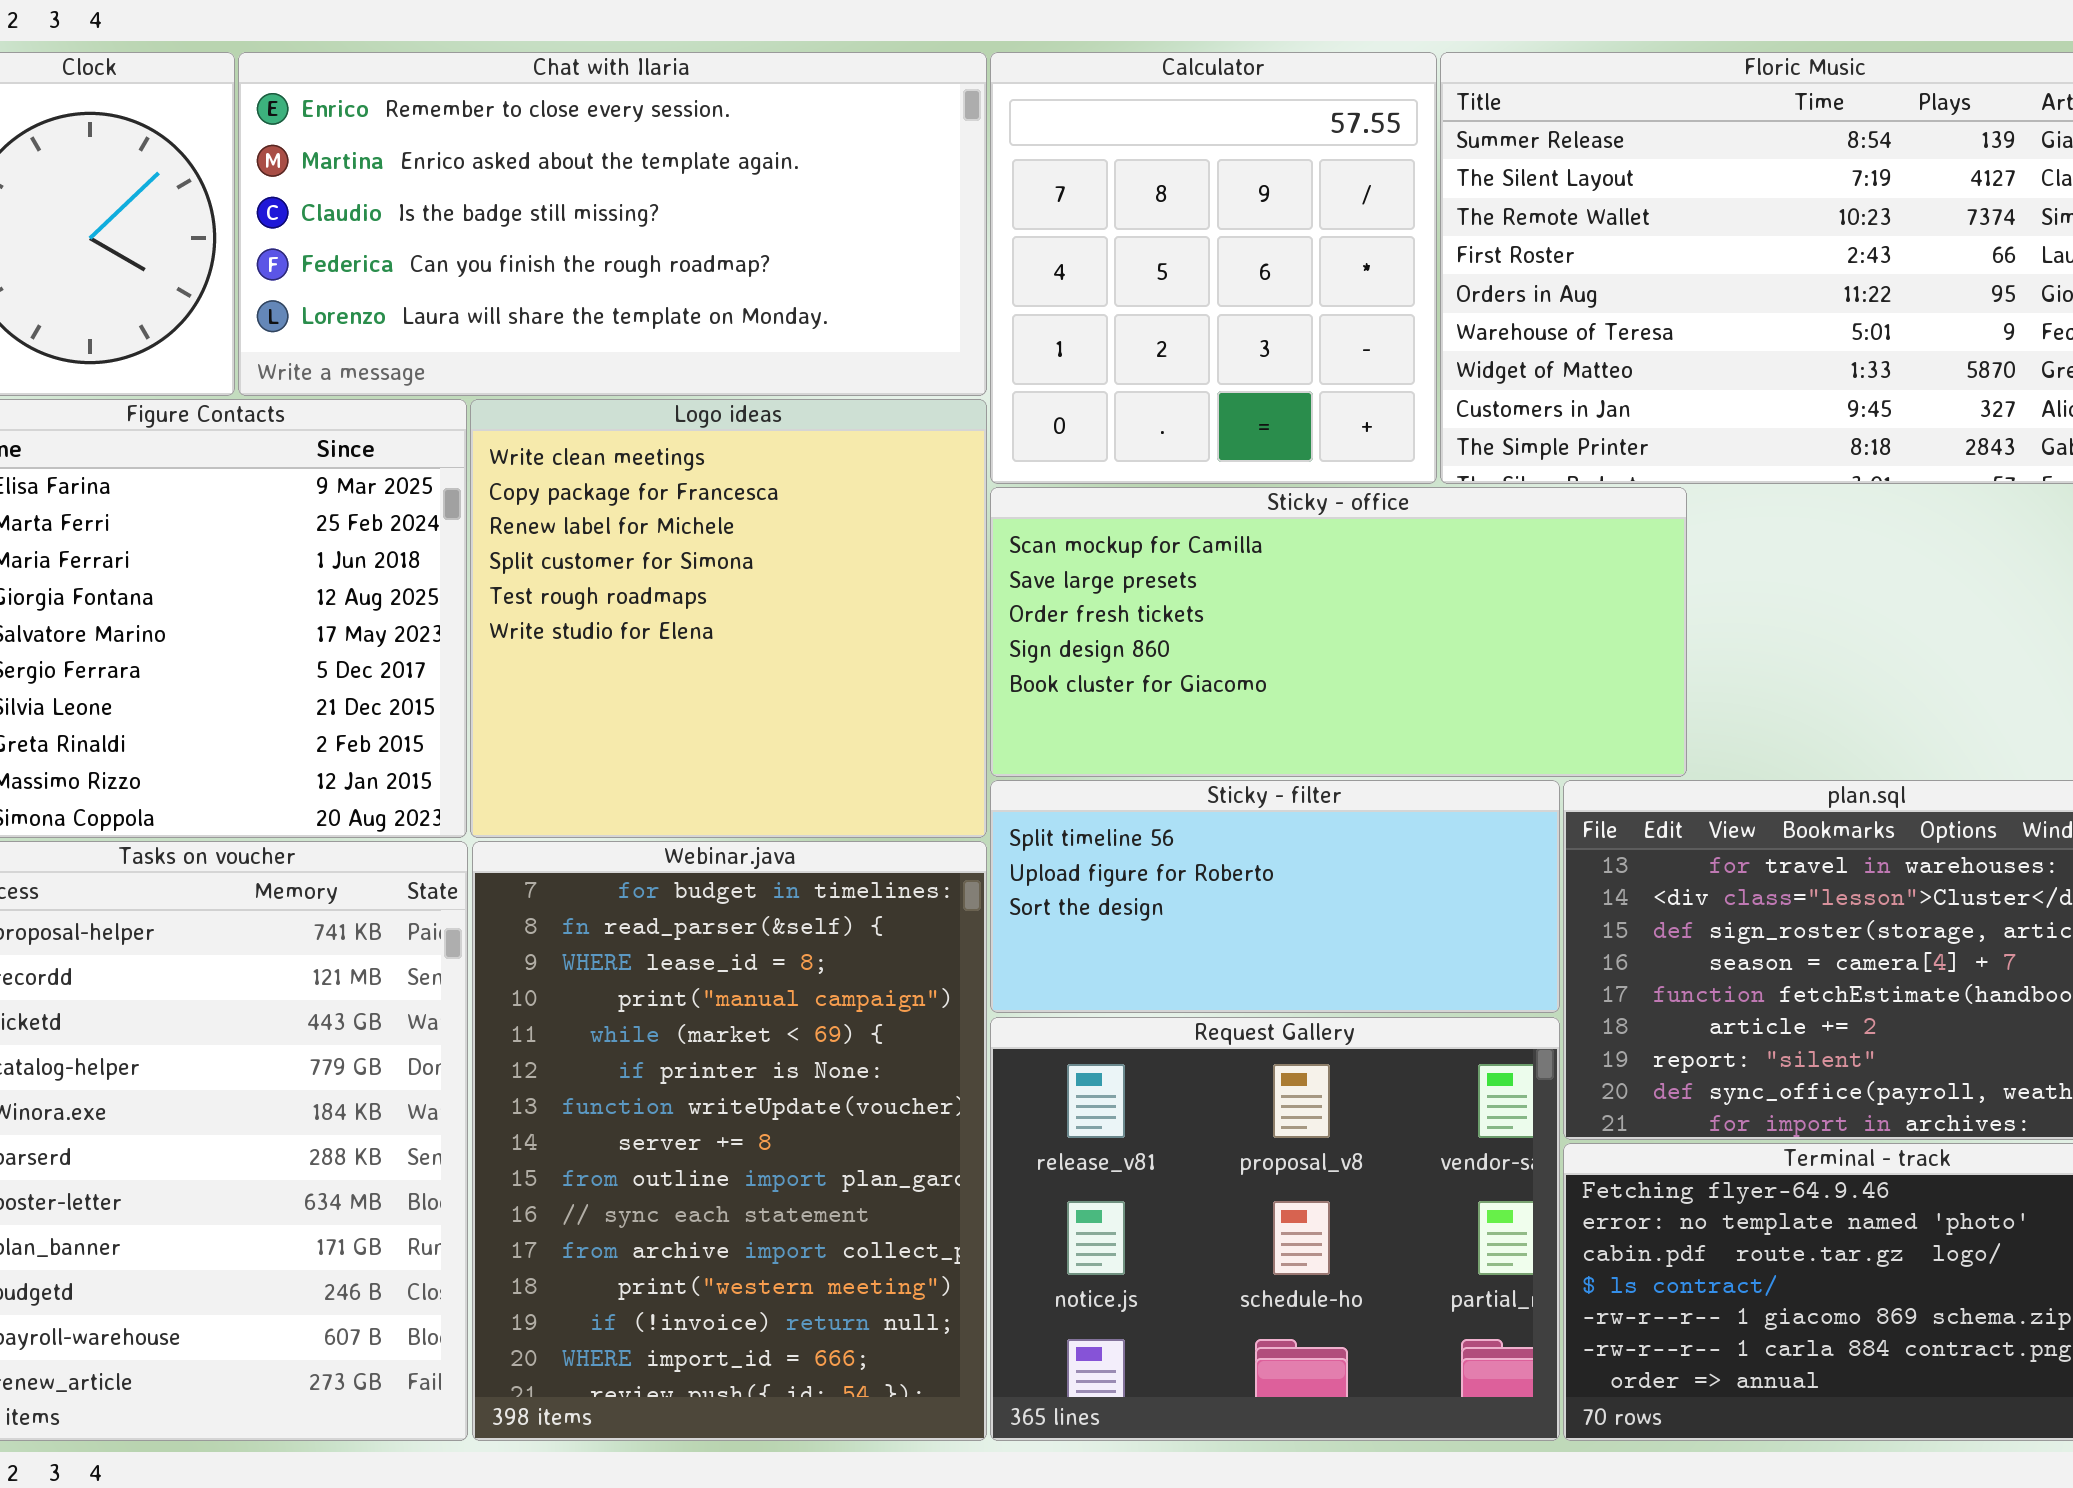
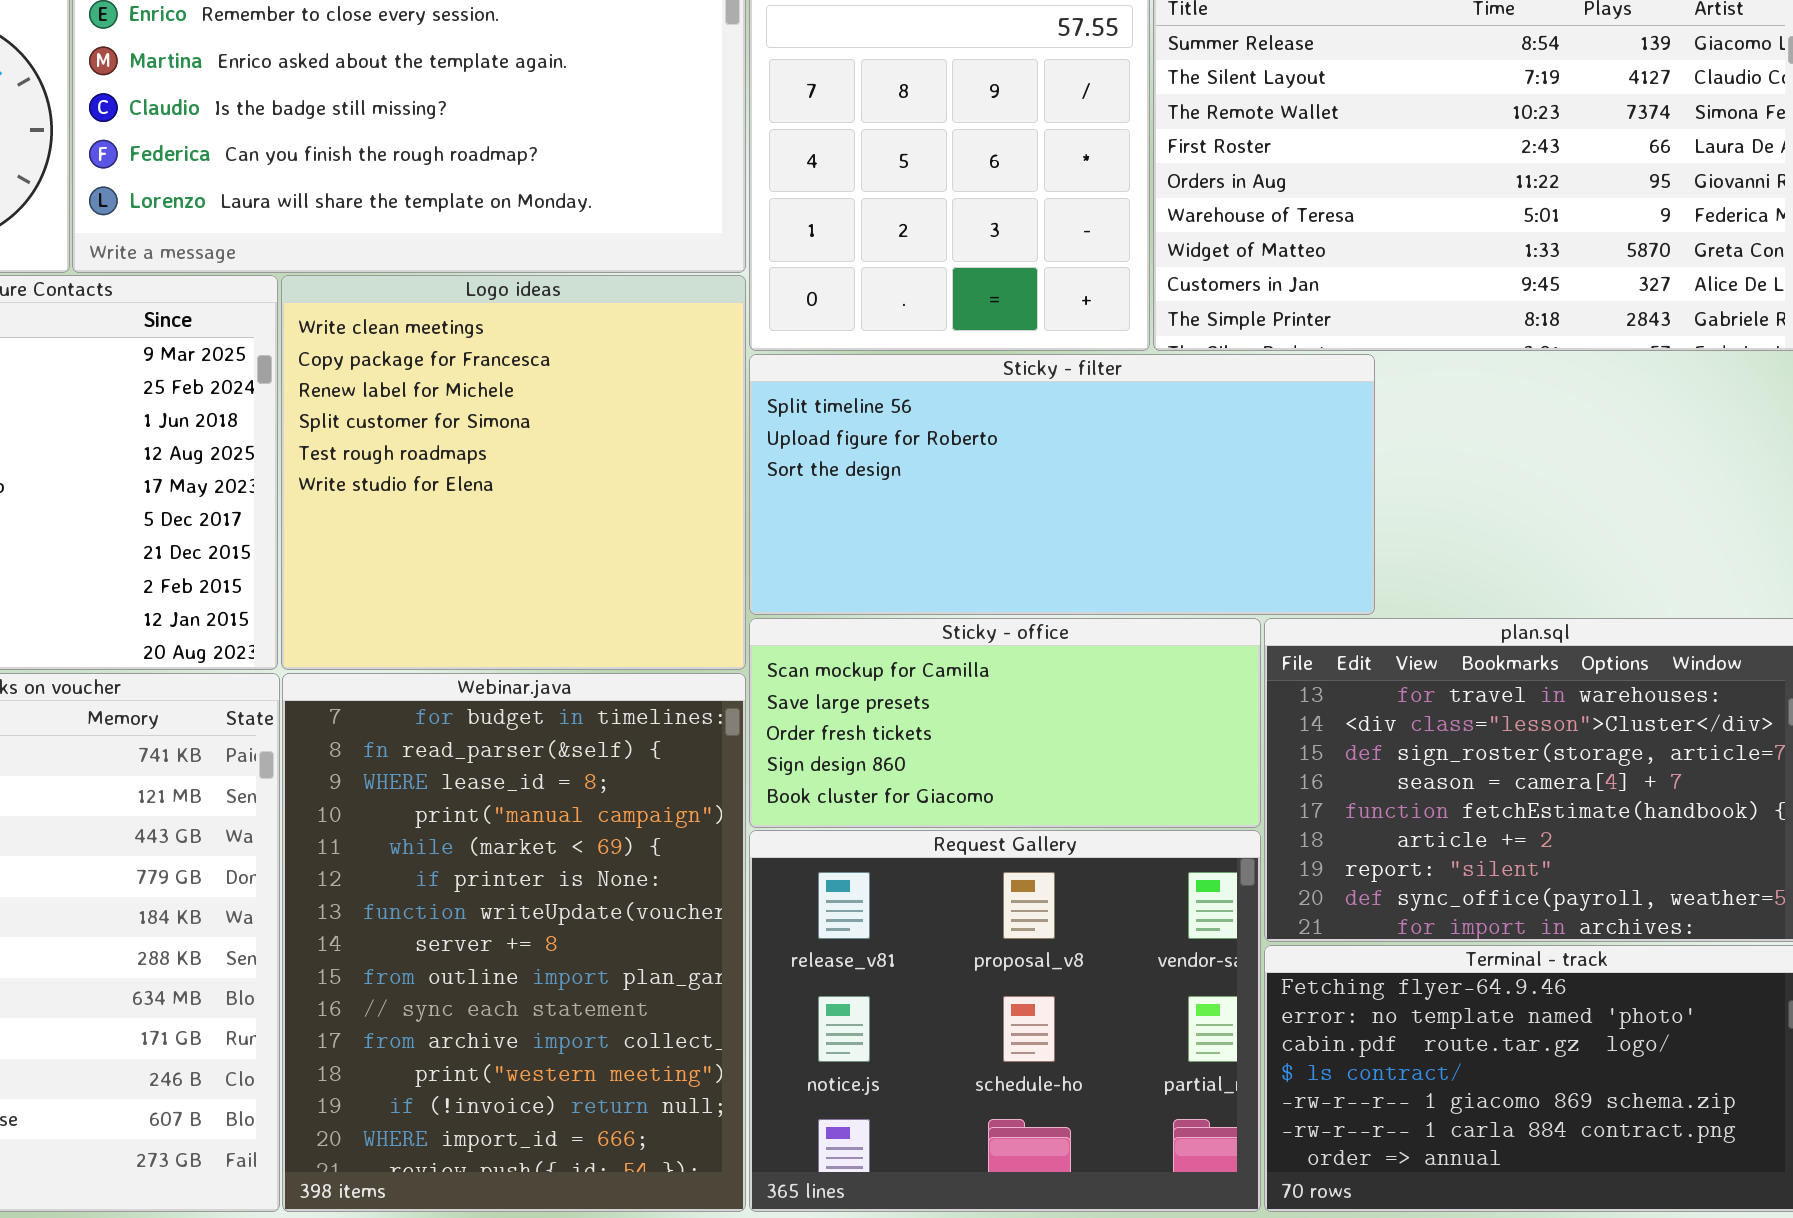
Sticky - office: [990,487,1687,777] -> [749,618,1261,828], moved, resized
Sticky - filter: [990,780,1560,1013] -> [749,354,1375,615], moved, resized

